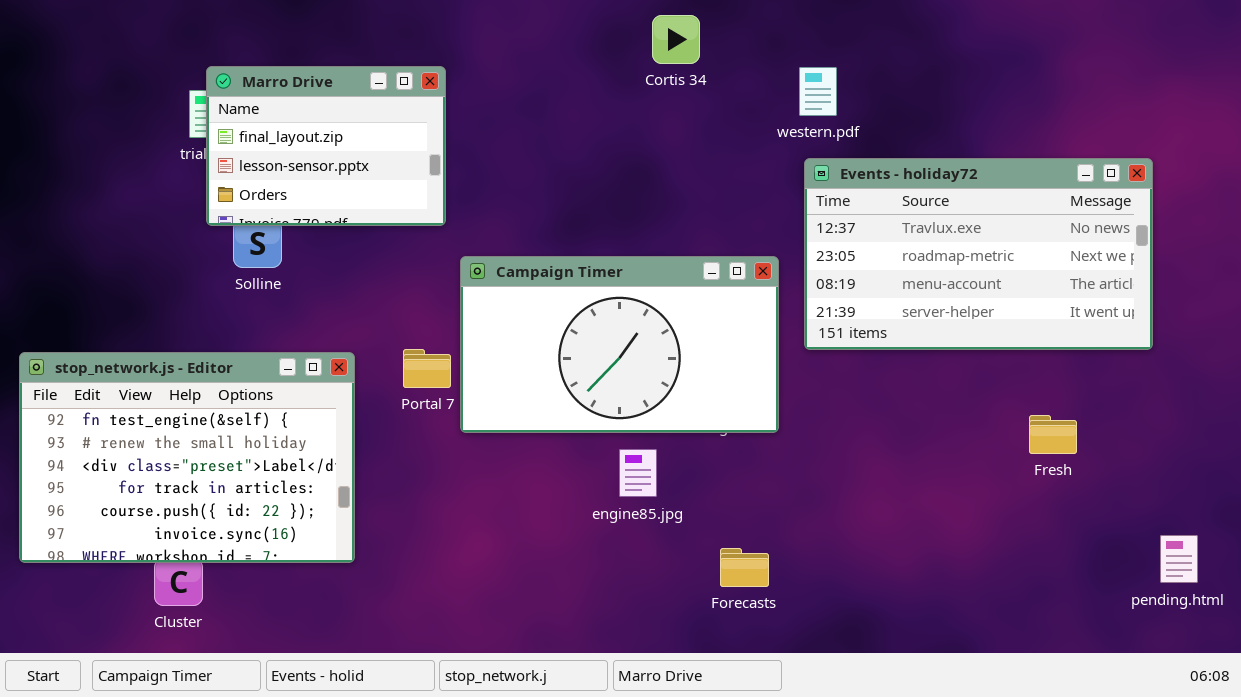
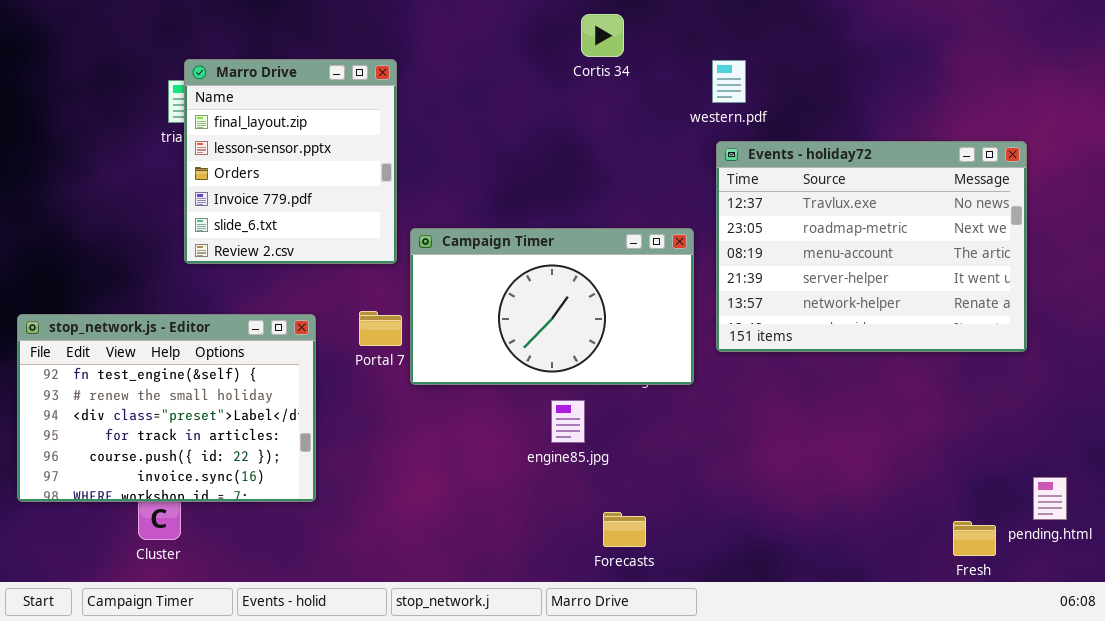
Marro Drive: [206,66,446,226] -> [184,59,397,264], resized
Events - holiday72: [804,158,1153,350] -> [716,141,1027,352], resized
Fresh: [1029,415,1077,454] -> [953,521,996,556], moved
Forecasts: [720,548,769,587] -> [603,512,646,547], moved

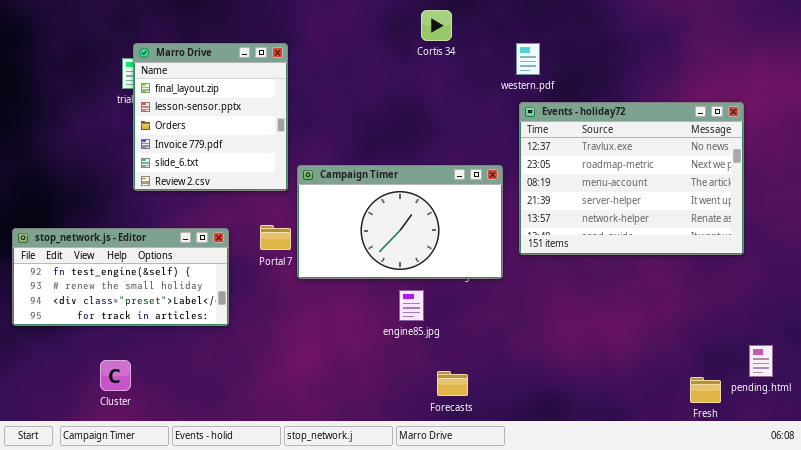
stop_network.js - Editor: [17,314,316,502] -> [12,228,229,326], resized

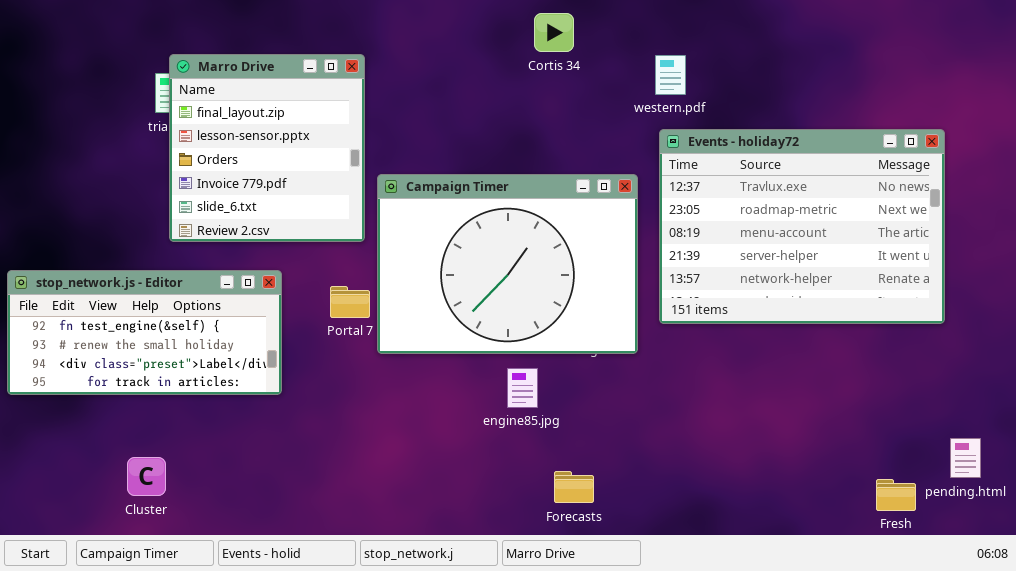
Campaign Timer: [297,165,503,279] -> [377,174,638,354], resized
stop_network.js - Editor: [12,228,229,326] -> [7,270,282,395], moved

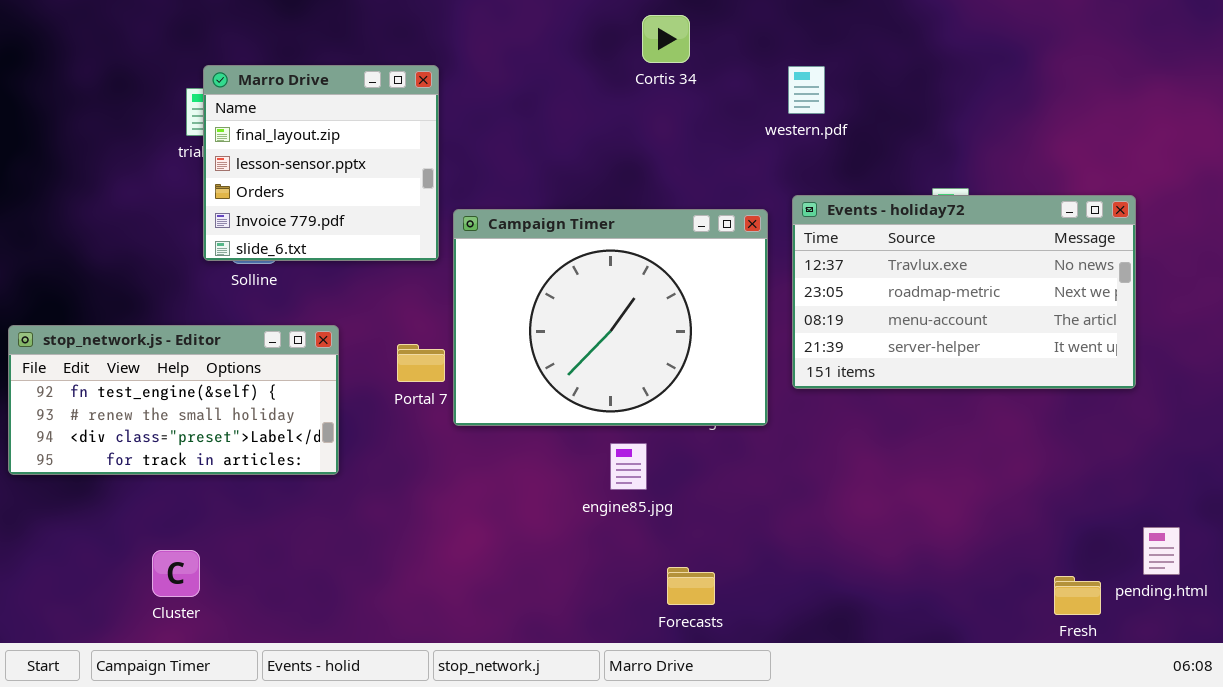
Marro Drive: [169,54,365,242] -> [203,65,439,261], resized
Events - holiday72: [659,129,945,324] -> [792,195,1136,389], resized

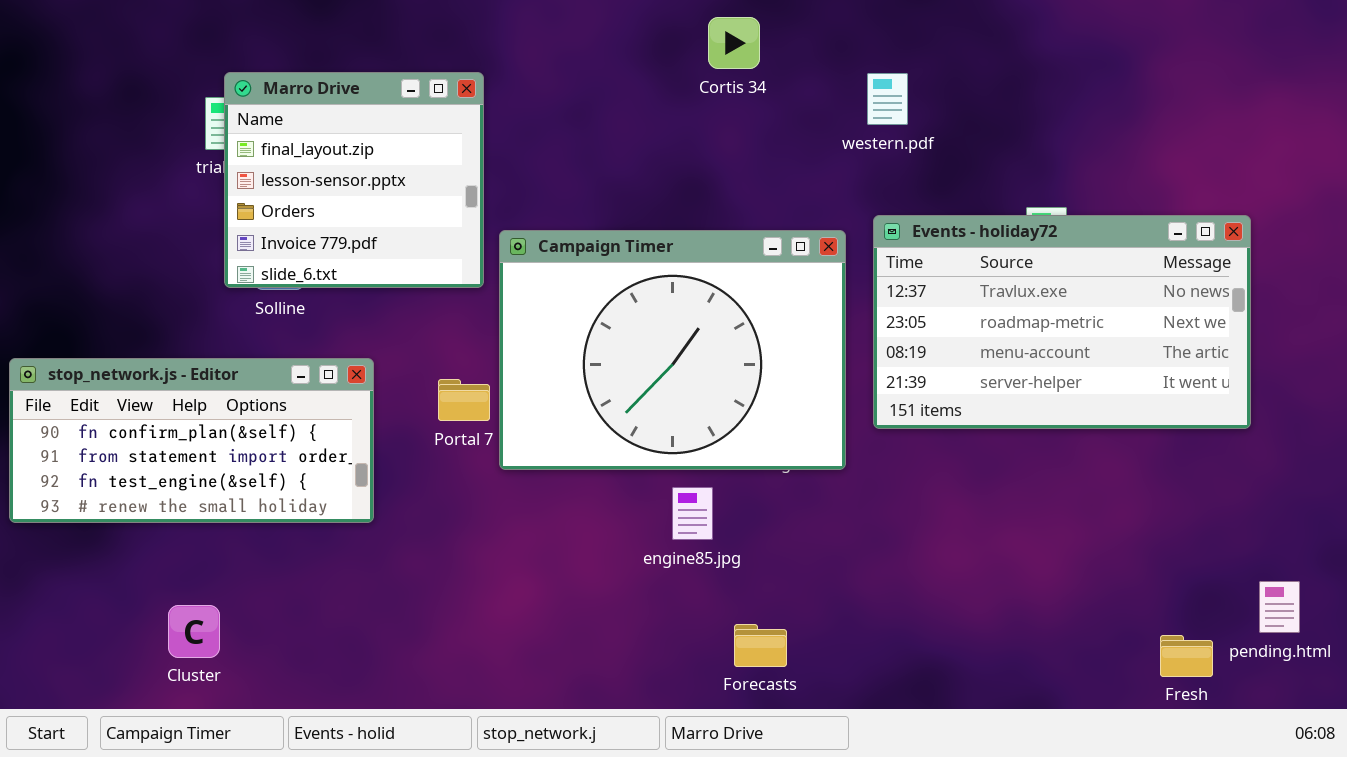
stop_network.js - Editor: [8,325,339,475] -> [9,358,374,523], scrolled up 2 rows

